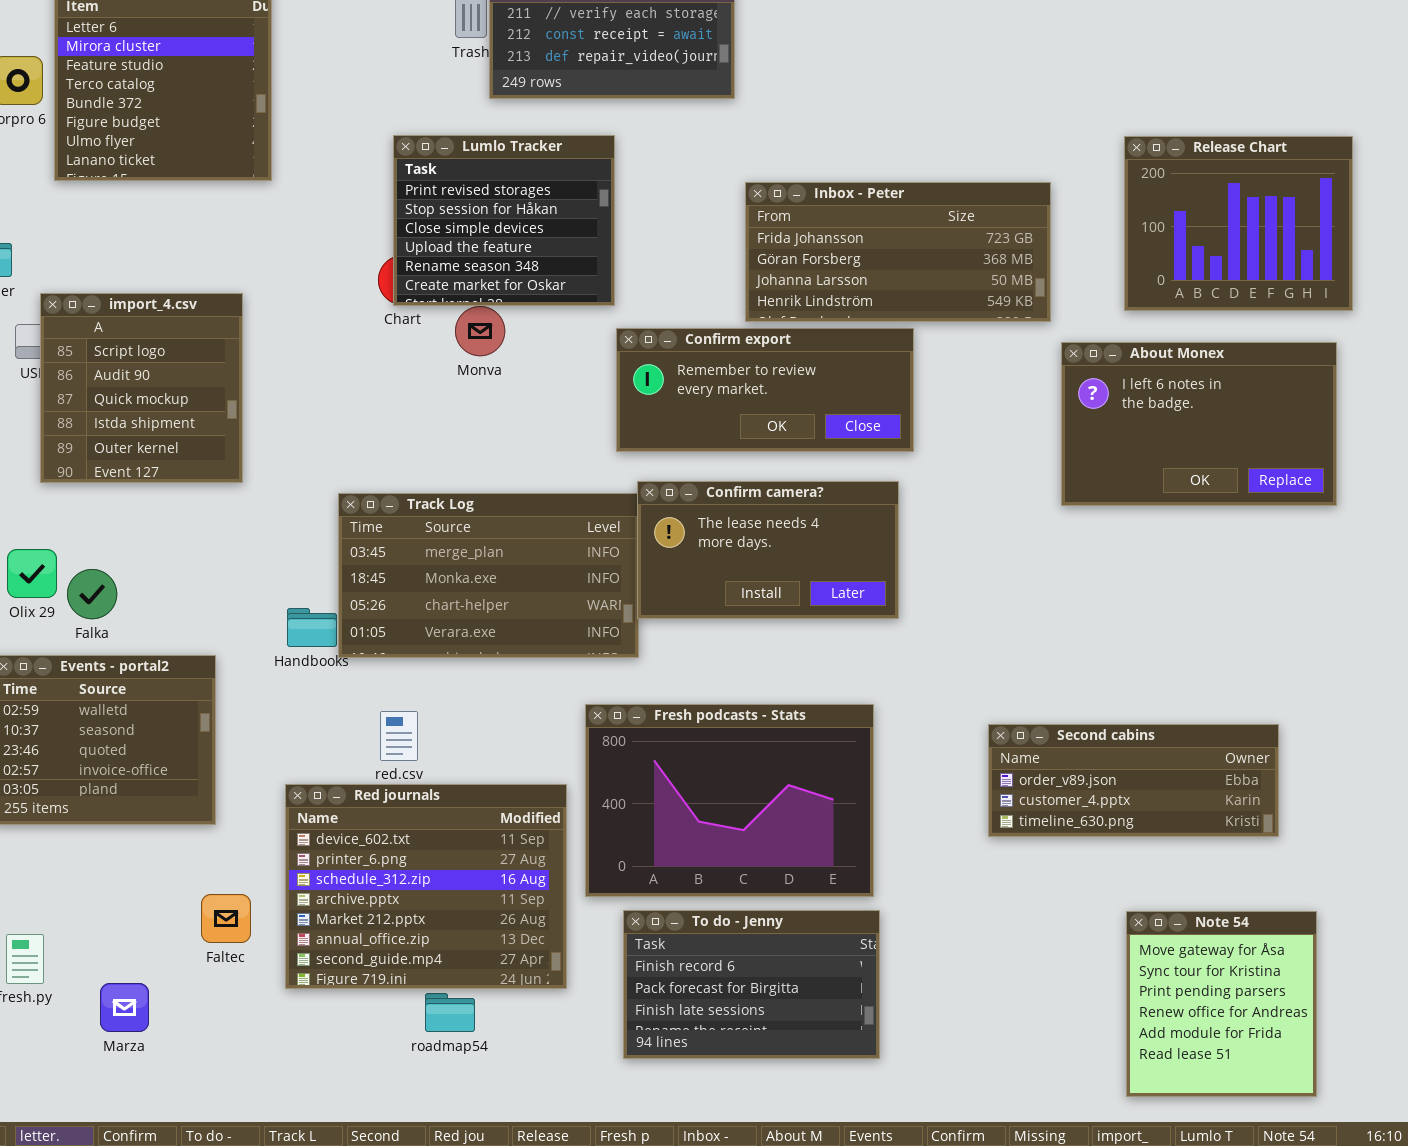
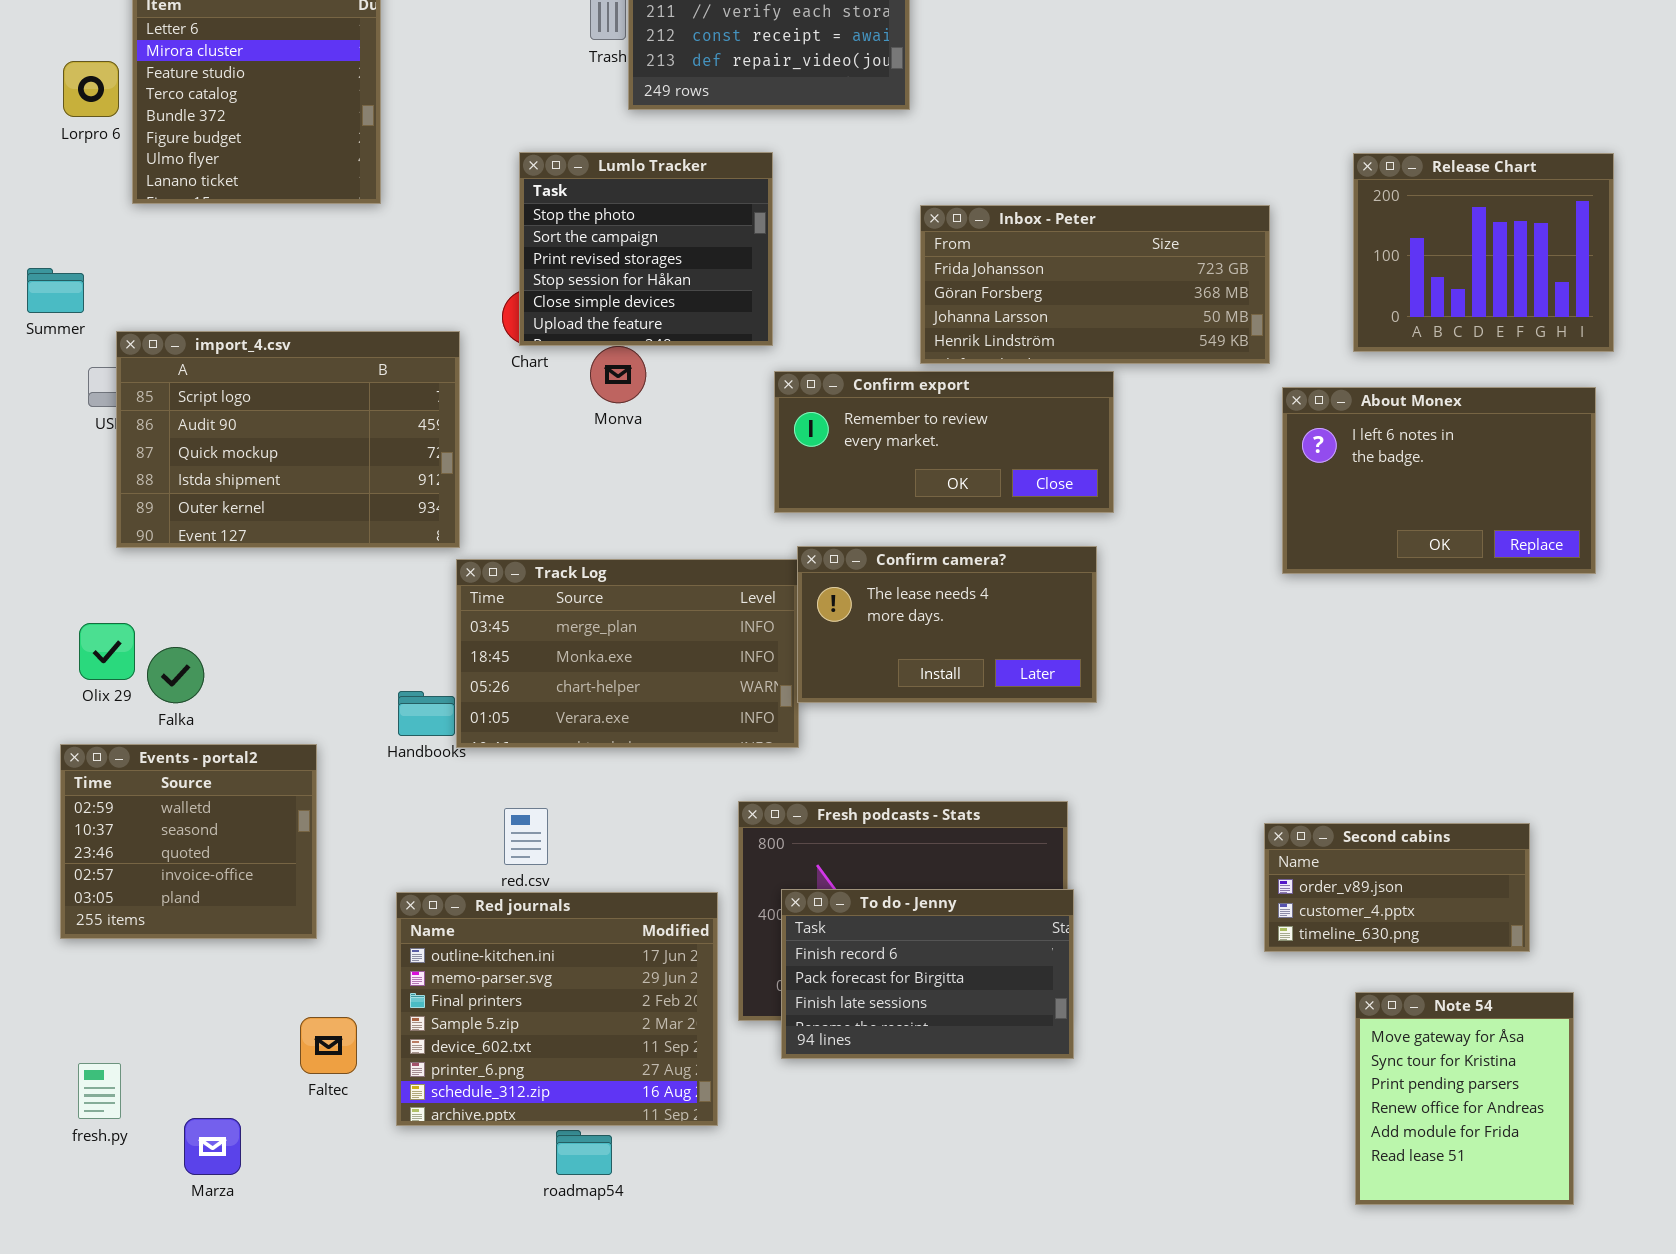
Lumlo Tracker: [393,135,615,306] -> [519,152,773,346], scrolled up 2 rows
import_4.csv: [40,293,243,483] -> [116,331,460,548], resized
Second cabins: [988,724,1279,837] -> [1264,823,1530,952], resized
Red journals: [285,784,567,989] -> [396,892,718,1126], scrolled up 4 rows
To do - Jenny: [623,910,880,1059] -> [781,889,1074,1059], moved
Note 54: [1126,911,1317,1097] -> [1355,992,1574,1205], moved

